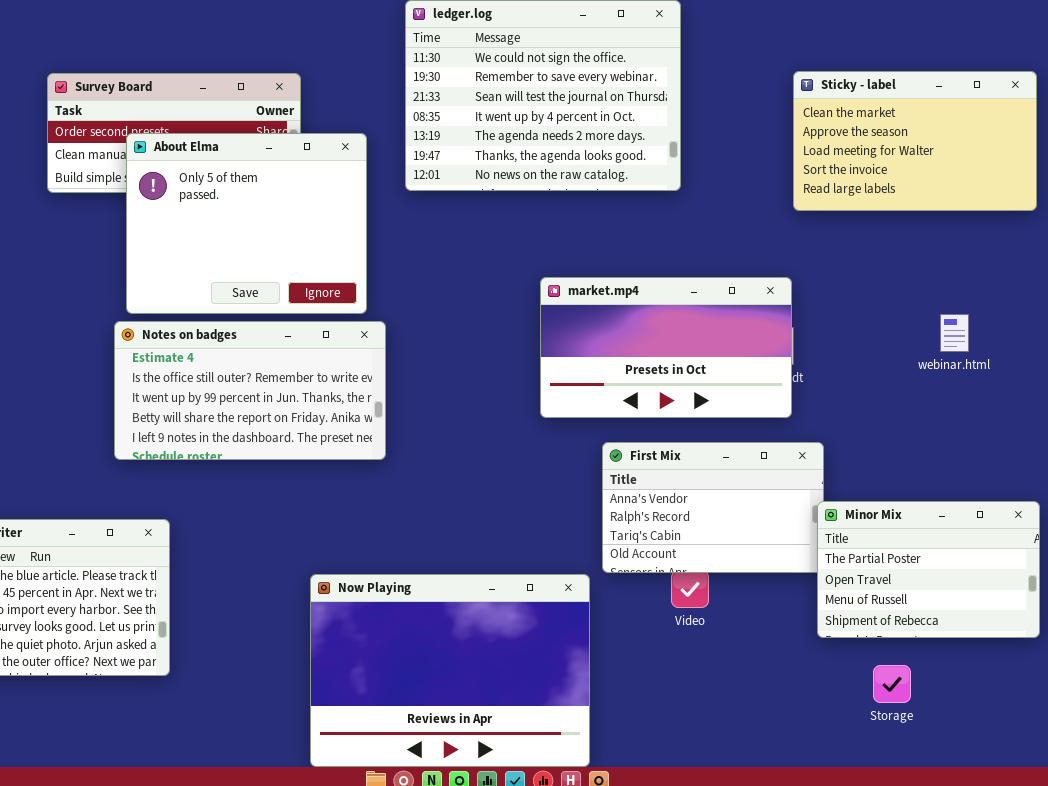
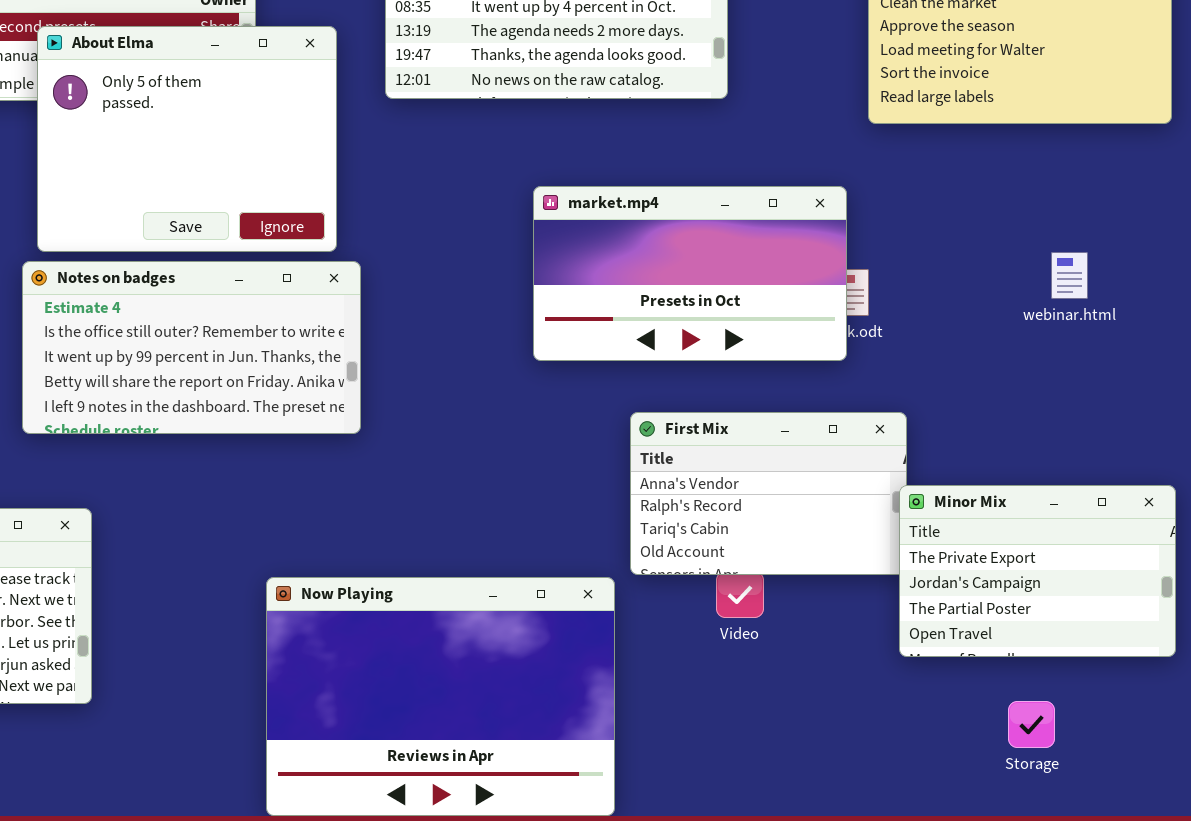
market.mp4: [540,277,792,418] -> [533,186,847,361], moved
Minor Mix: [817,501,1040,638] -> [899,485,1176,657], scrolled up 2 rows
Storage: [873,665,911,703] -> [1008,701,1055,748], moved

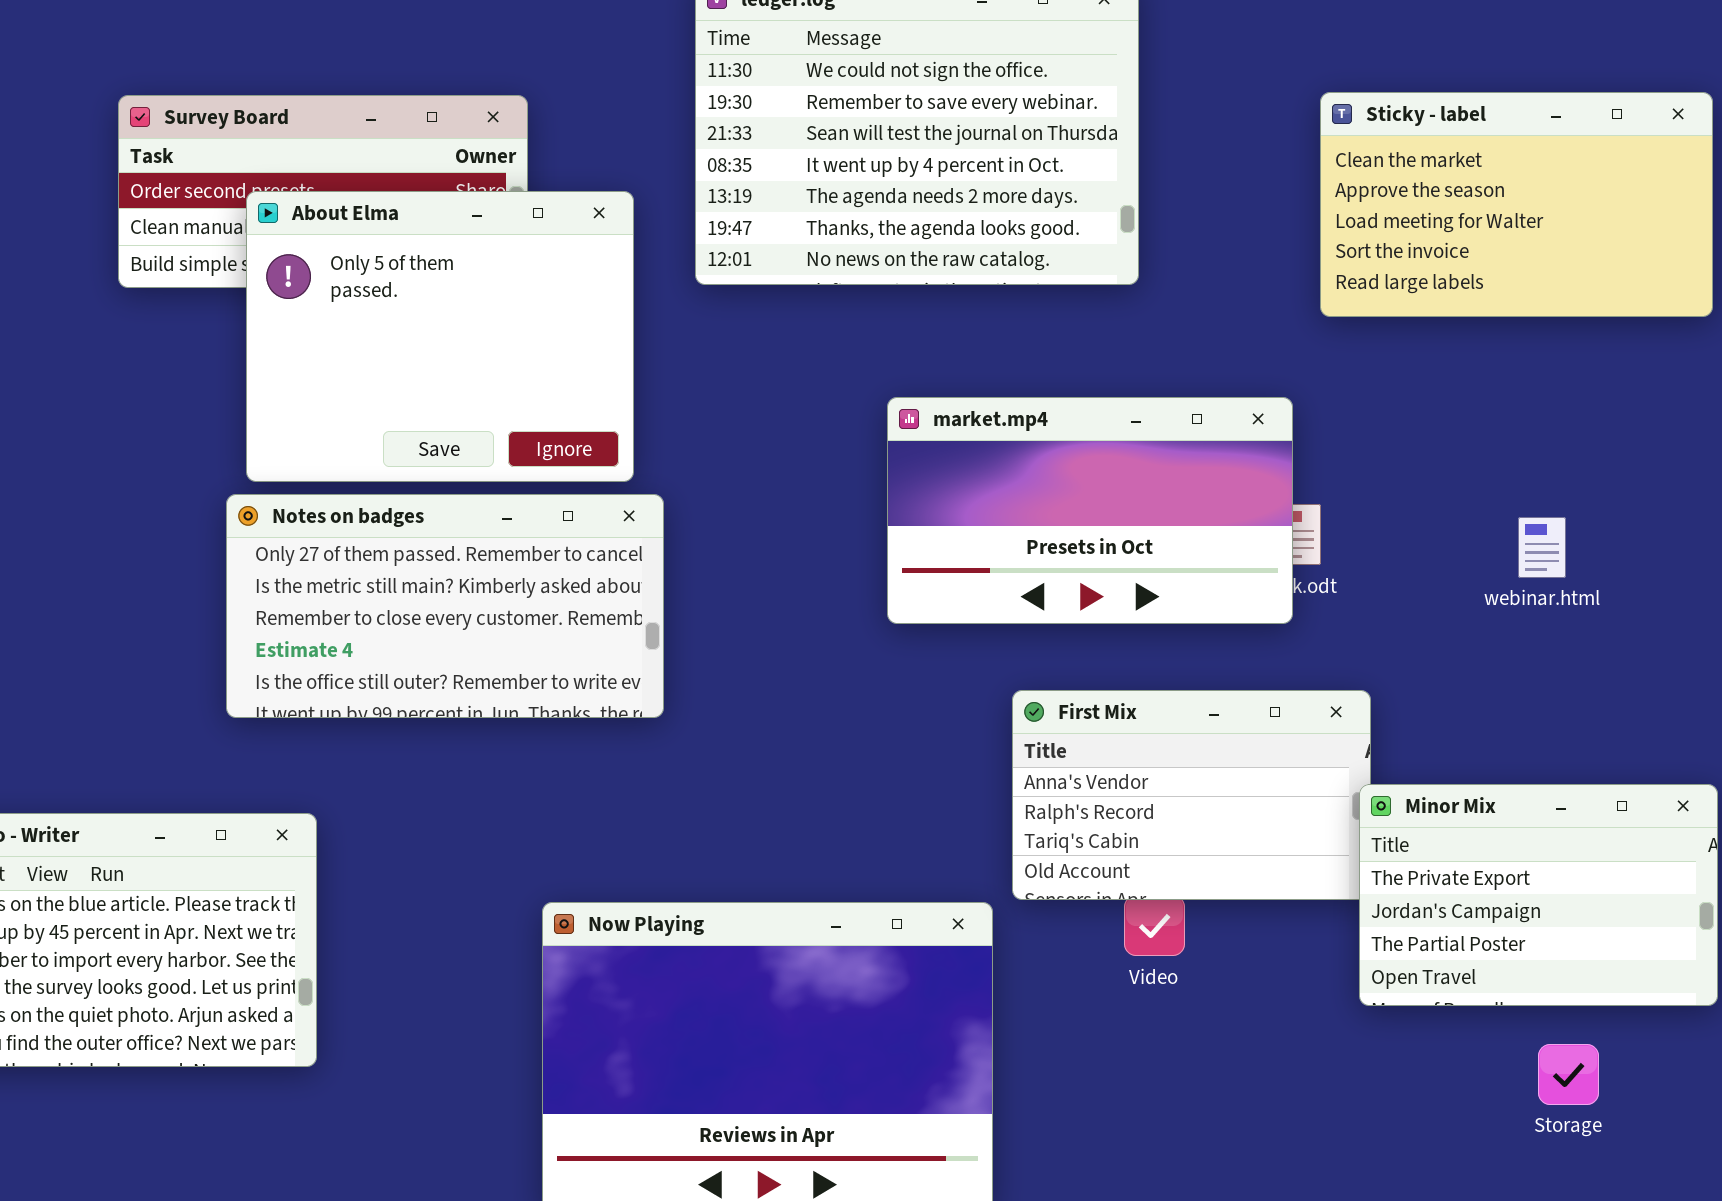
webinar.html: [1051,252,1088,299] -> [1518,517,1566,578], moved
Notes on badges: [22,261,361,434] -> [226,494,664,718], scrolled up 3 rows
Storage: [1008,701,1055,748] -> [1538,1044,1599,1105], moved

